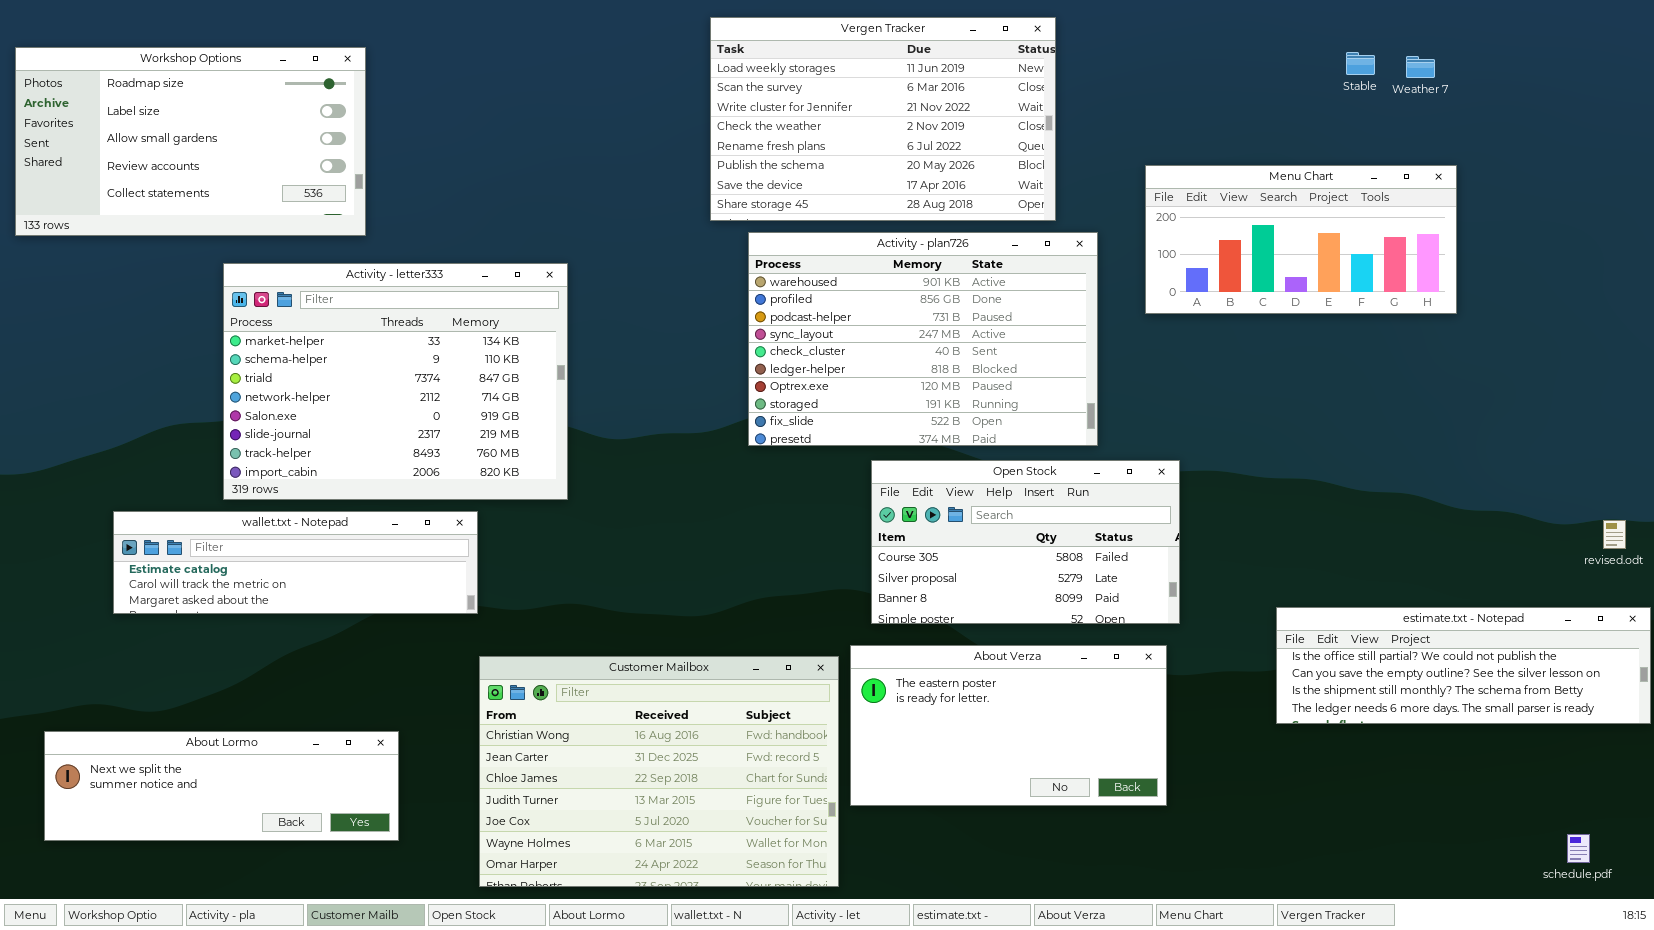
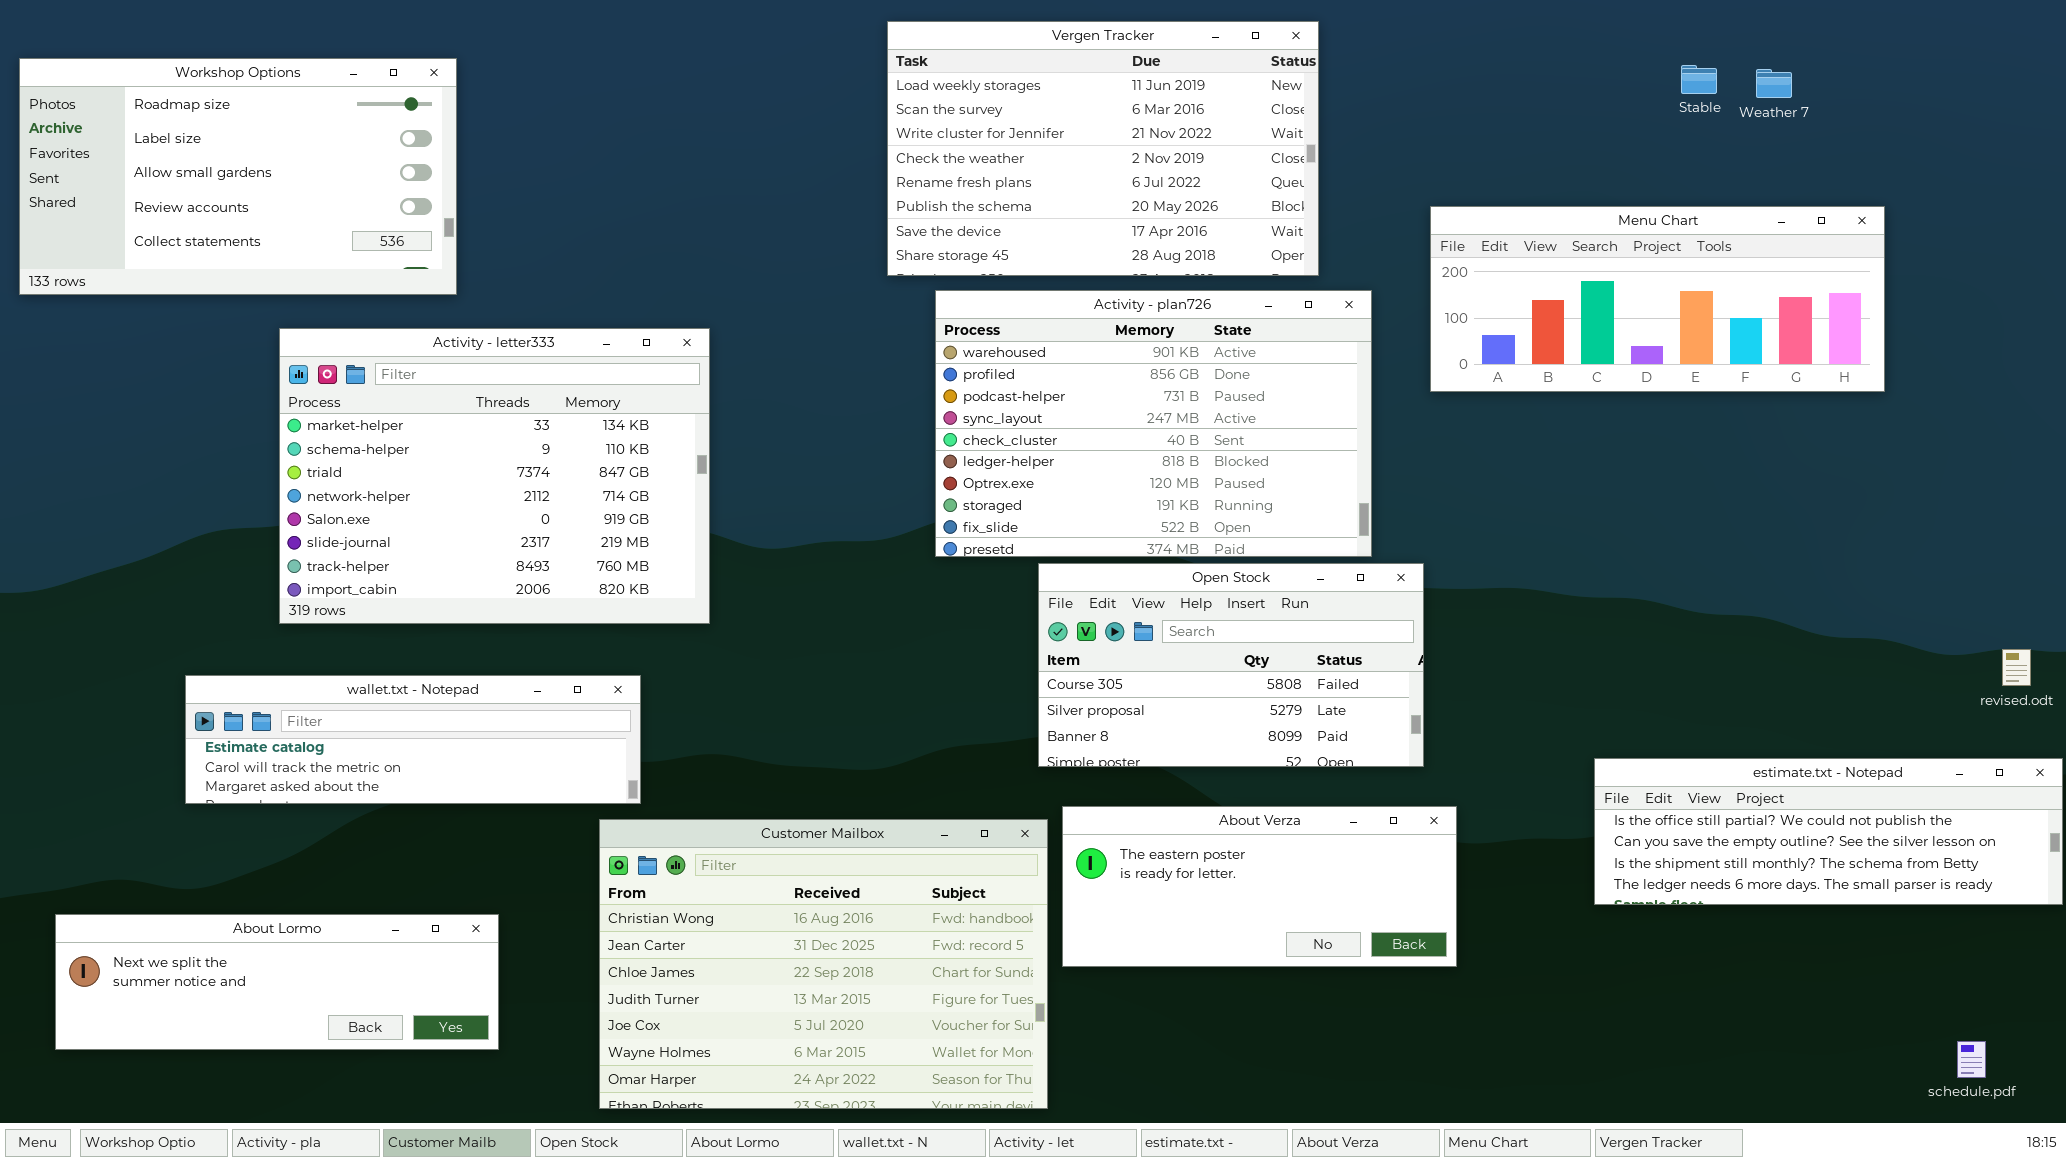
Menu Chart: [1145,165,1457,314] -> [1430,206,1885,392], resized
Open Stock: [871,460,1180,624] -> [1038,563,1424,767], moved
wallet.txt - Notepad: [113,511,478,614] -> [185,675,641,804], moved
About Verza: [850,645,1167,806] -> [1062,806,1457,967], resized

